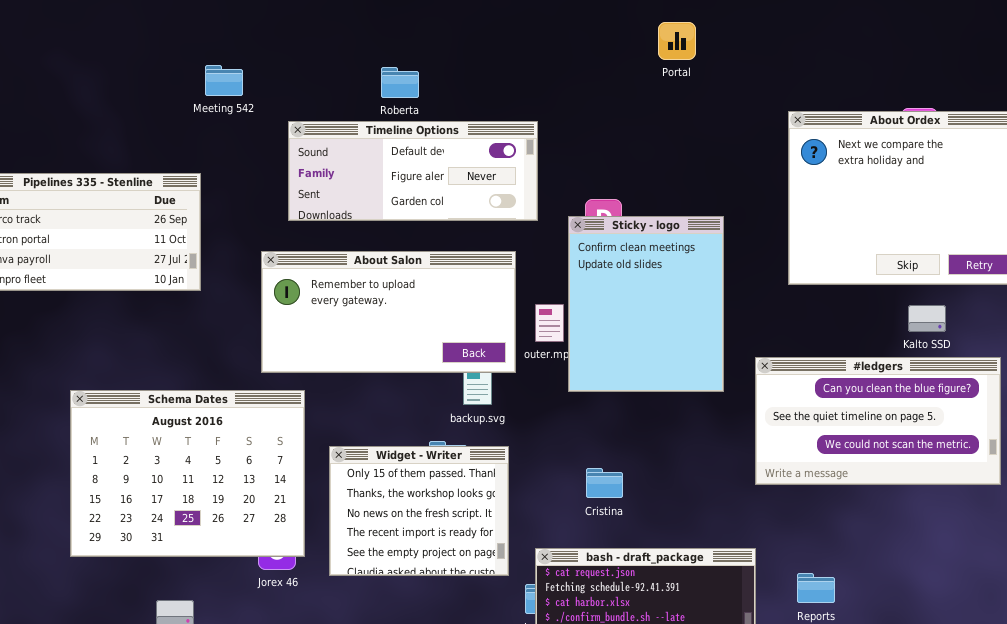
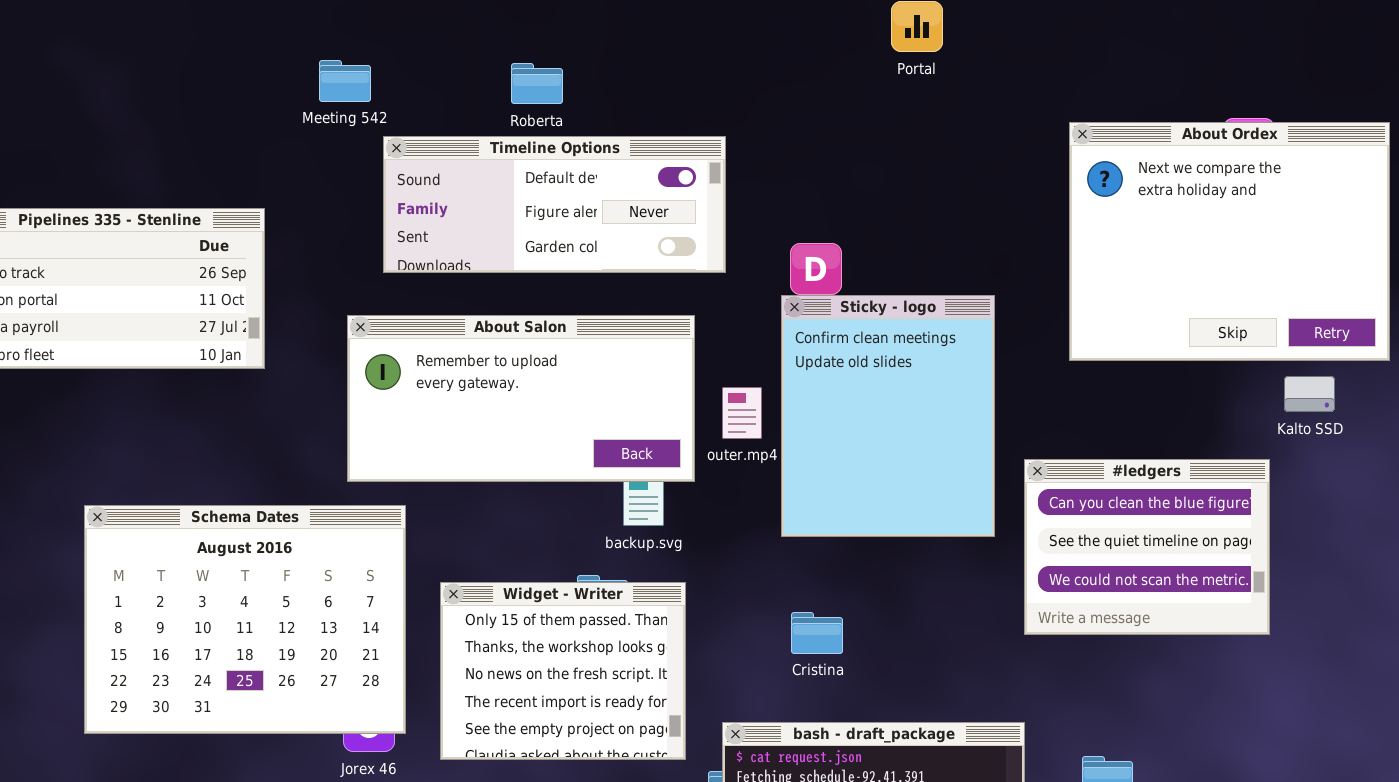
Meeting 542: [205,65,243,96] -> [319,60,371,102], moved
Sticky - logo: [568,216,724,392] -> [781,295,995,537], moved
Kalto SSD: [908,305,946,332] -> [1284,376,1335,412], moved
#ledgers: [755,357,1001,485] -> [1024,459,1270,635], resized

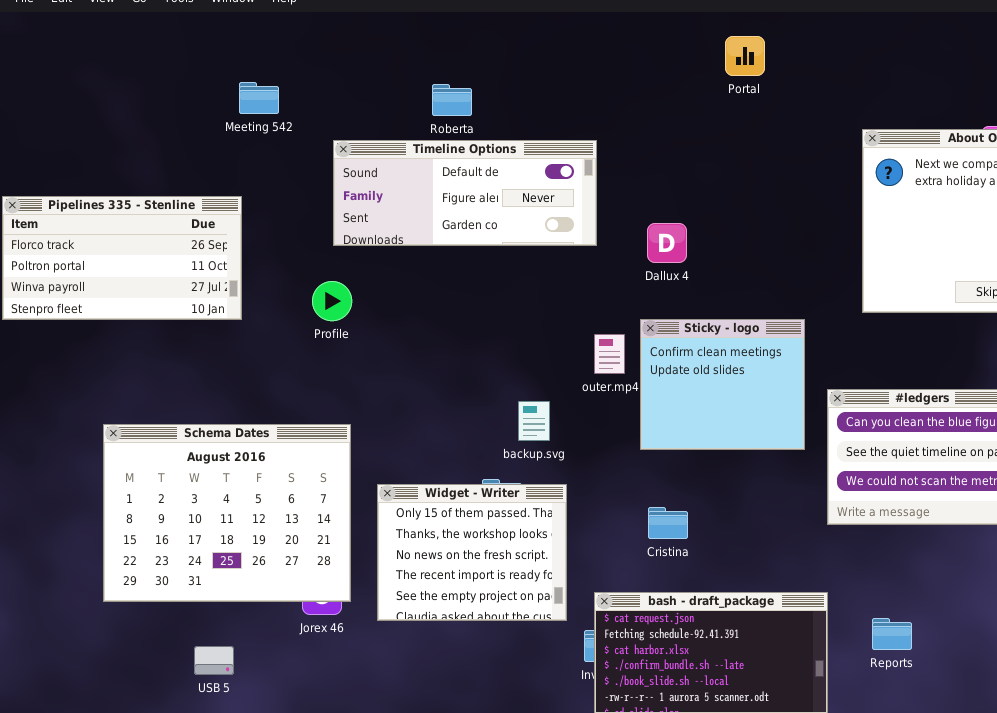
Meeting 542: [319,60,371,102] -> [239,82,279,114], moved
Sticky - logo: [781,295,995,537] -> [640,319,805,450], resized
About Salon: [347,315,695,482] -> none, closed

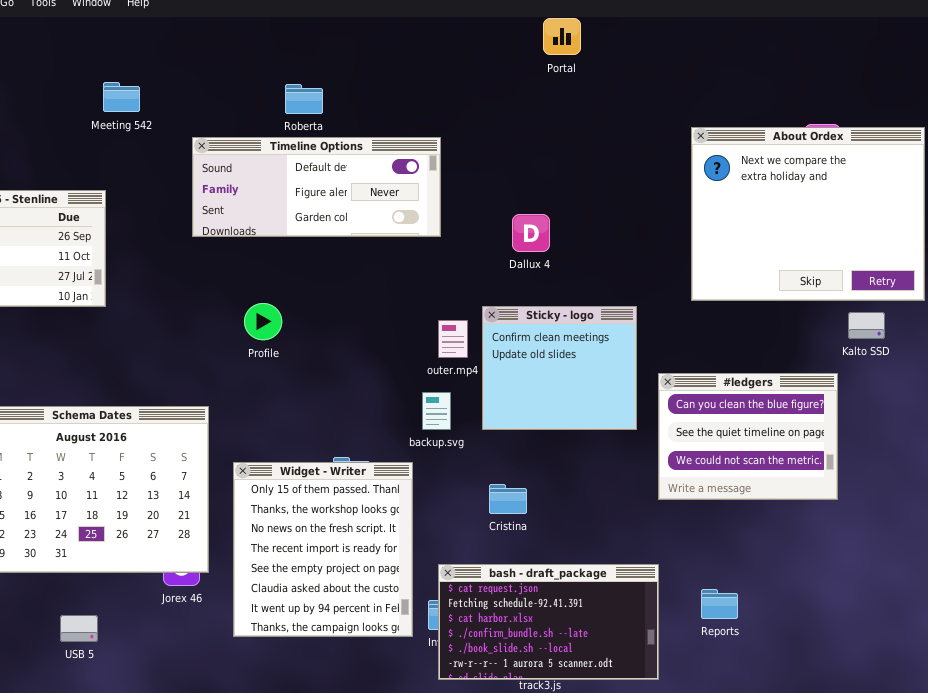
Portal: [725,36,765,76] -> [543,18,581,55], moved
Dallux 4: [647,223,687,263] -> [512,214,550,252], moved
Profile: [312,281,352,321] -> [244,303,282,340], moved
backup.svg: [518,401,550,441] -> [422,392,451,430], moved
Widget - Writer: [377,484,567,621] -> [233,462,413,637], resized

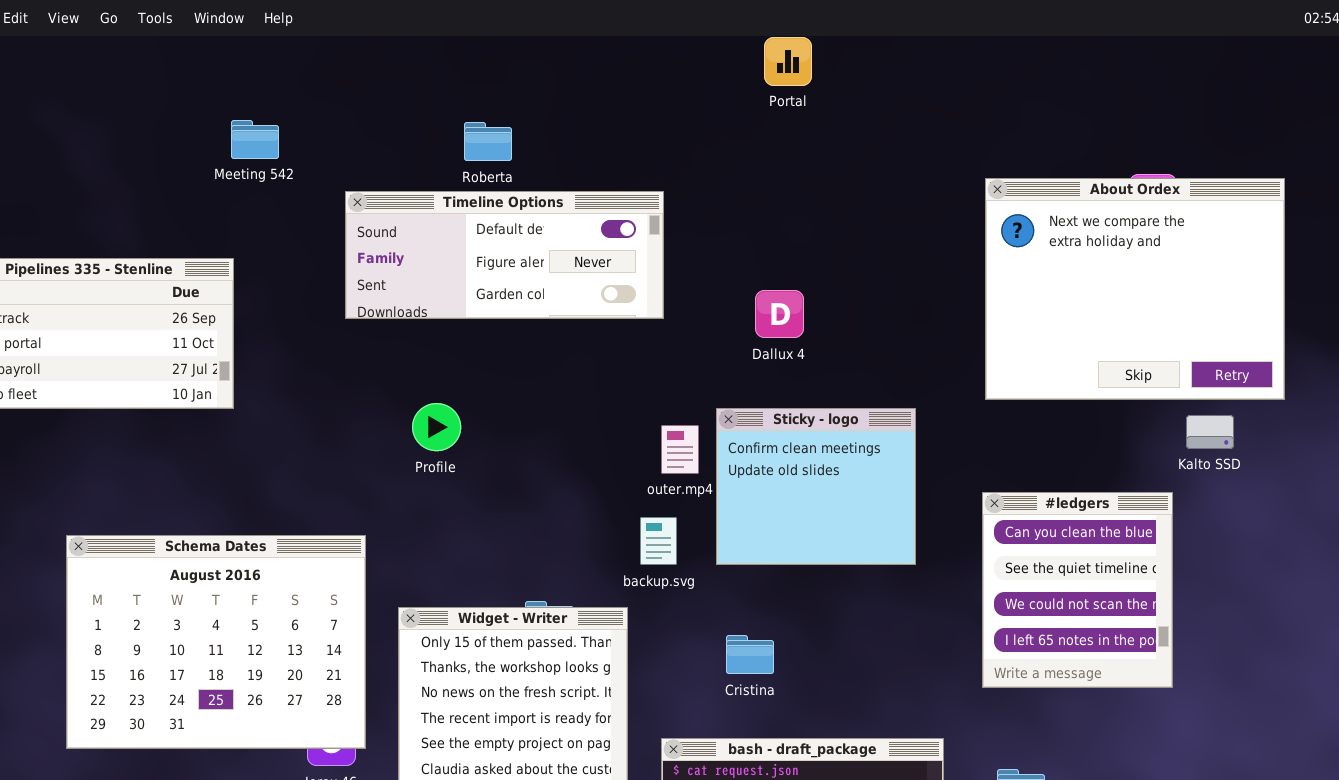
Portal: [543,18,581,55] -> [764,37,812,86], moved
#ledgers: [658,373,838,500] -> [982,492,1173,688], resized

